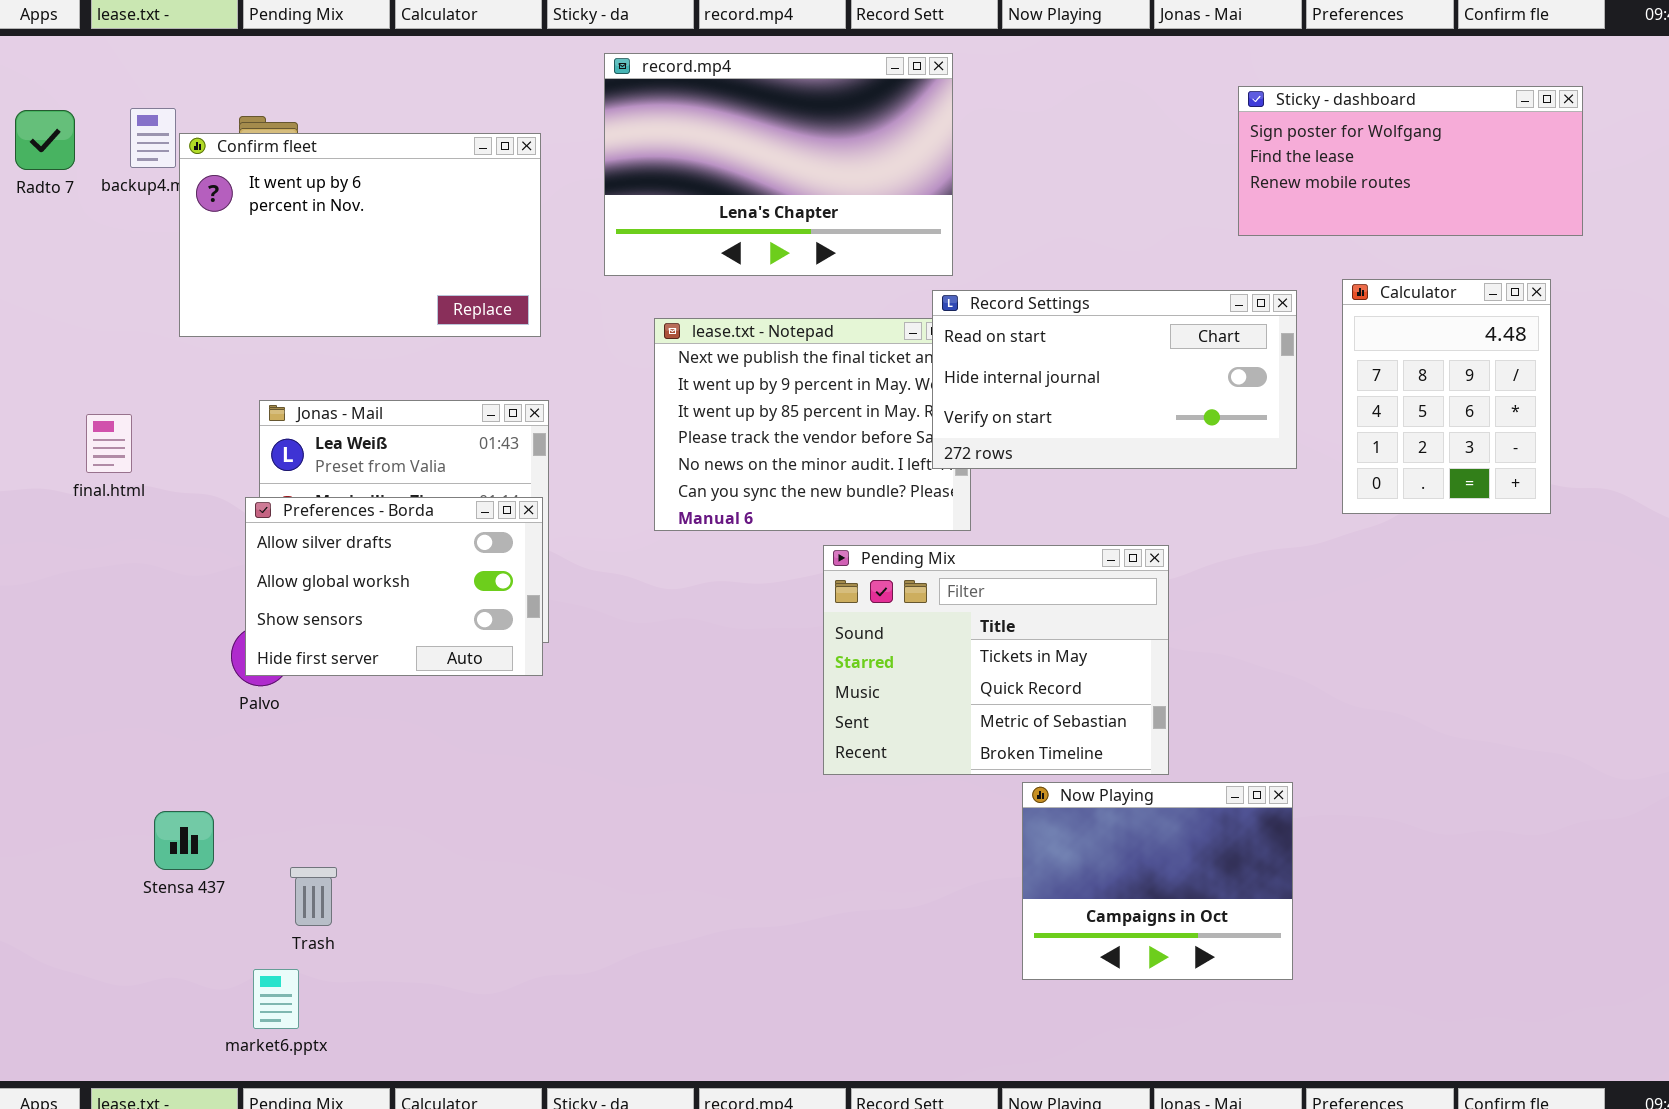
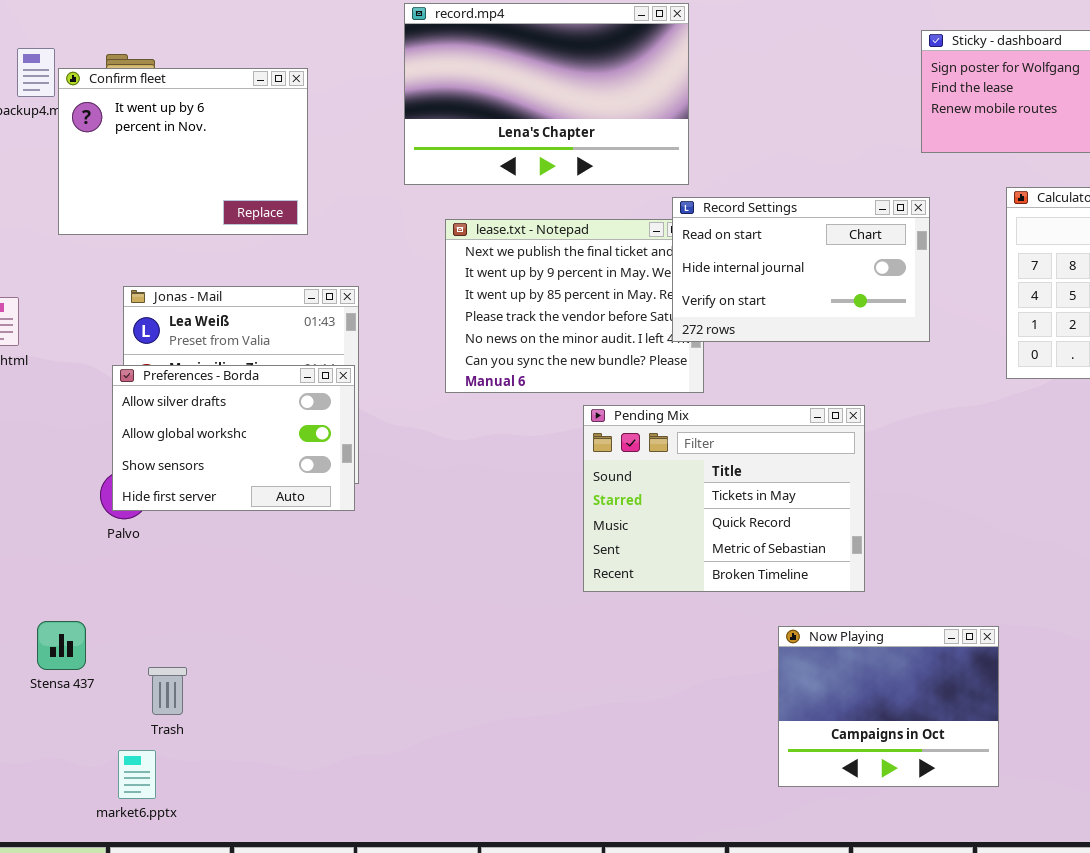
Confirm fleet: [179,133,541,337] -> [58,68,308,235], resized
Record Settings: [932,290,1297,469] -> [672,197,930,342], resized
Now Playing: [1022,782,1293,980] -> [778,626,999,787], moved

